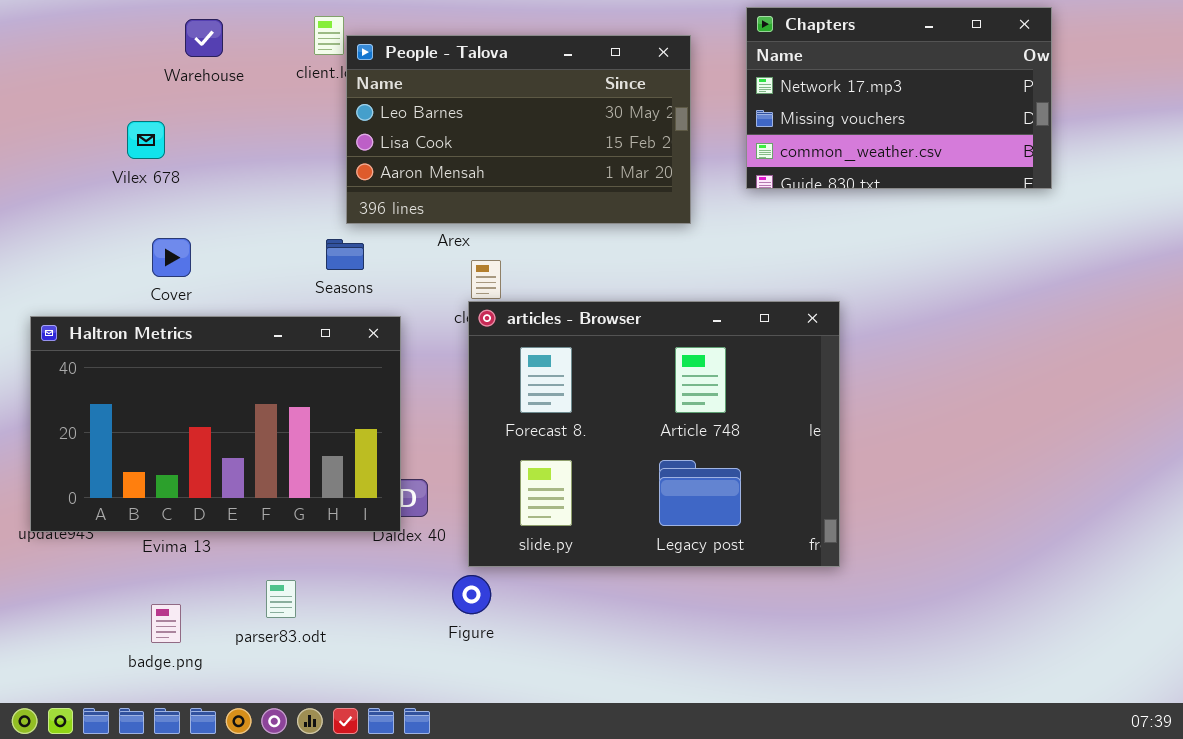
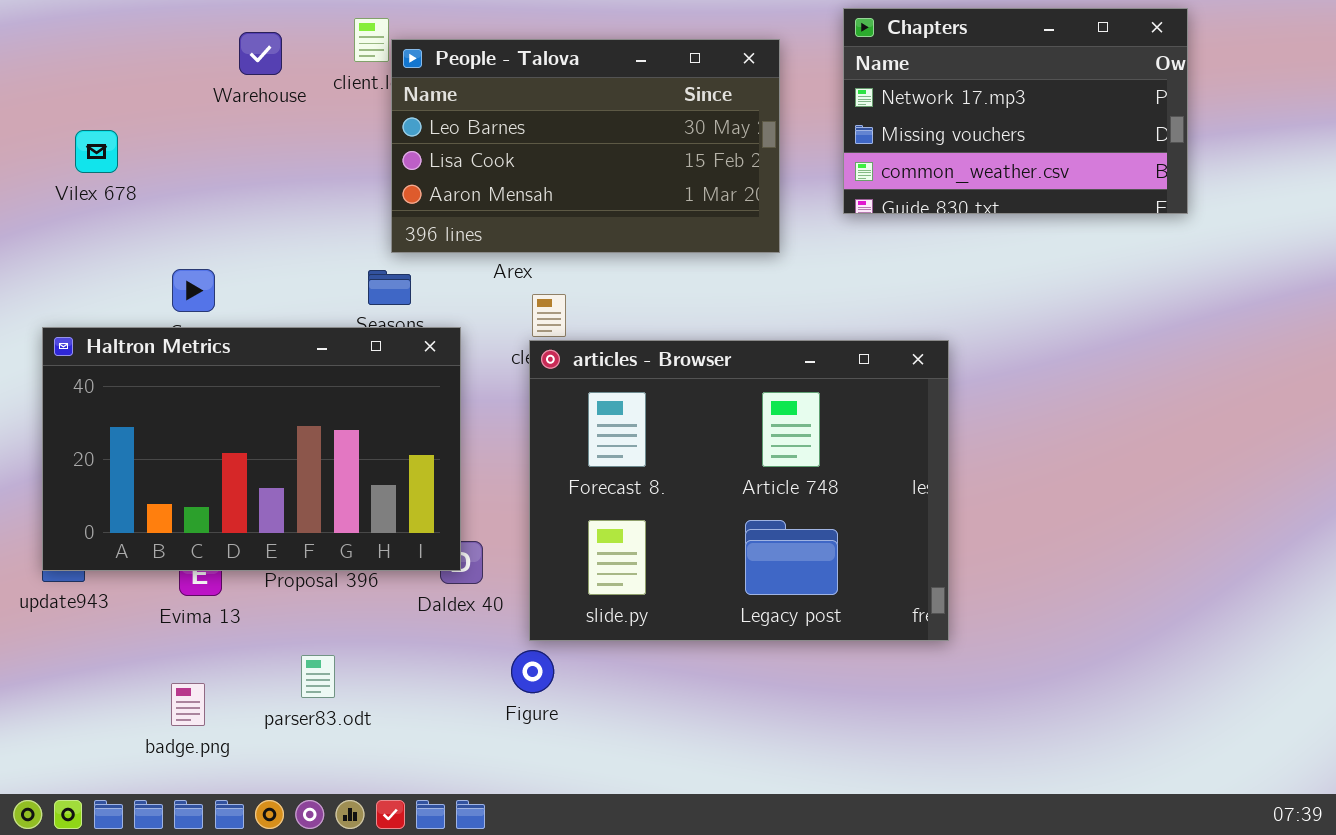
Warehouse: [185,19,223,57] -> [239,32,282,75], moved
Vilex 678: [127,121,165,159] -> [75,130,118,173], moved
Haltron Metrics: [30,316,401,532] -> [42,327,461,571], moved

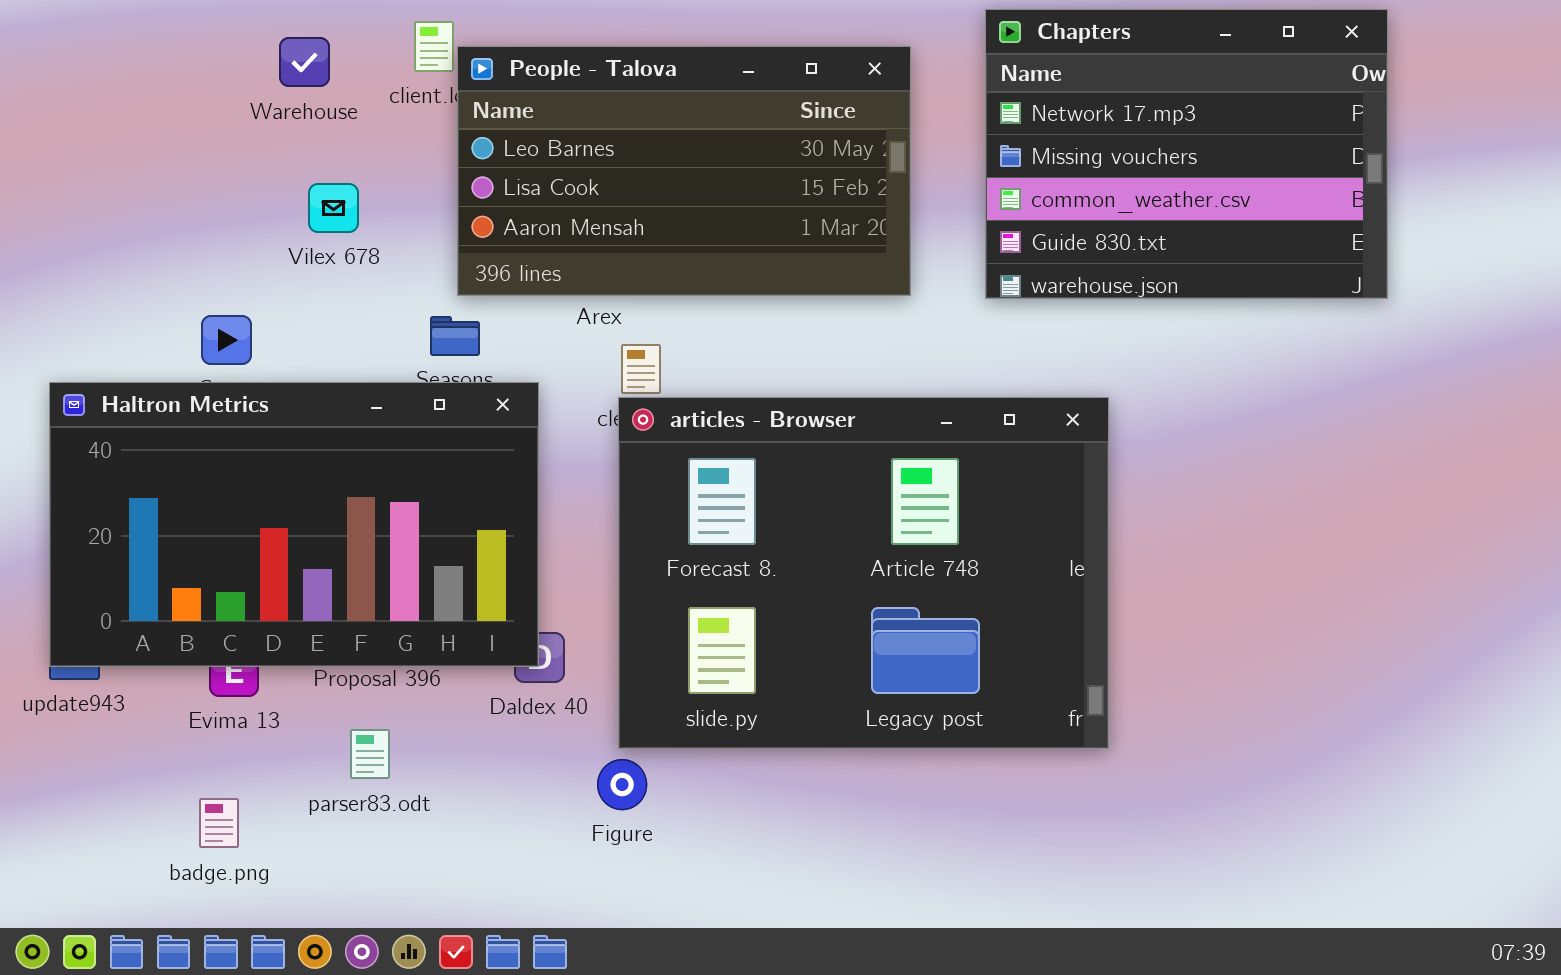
Chapters: [843,8,1188,214] -> [985,9,1388,299], resized
Vilex 678: [75,130,118,173] -> [308,183,359,233], moved
parser83.odt: [301,655,335,698] -> [350,729,390,779], moved

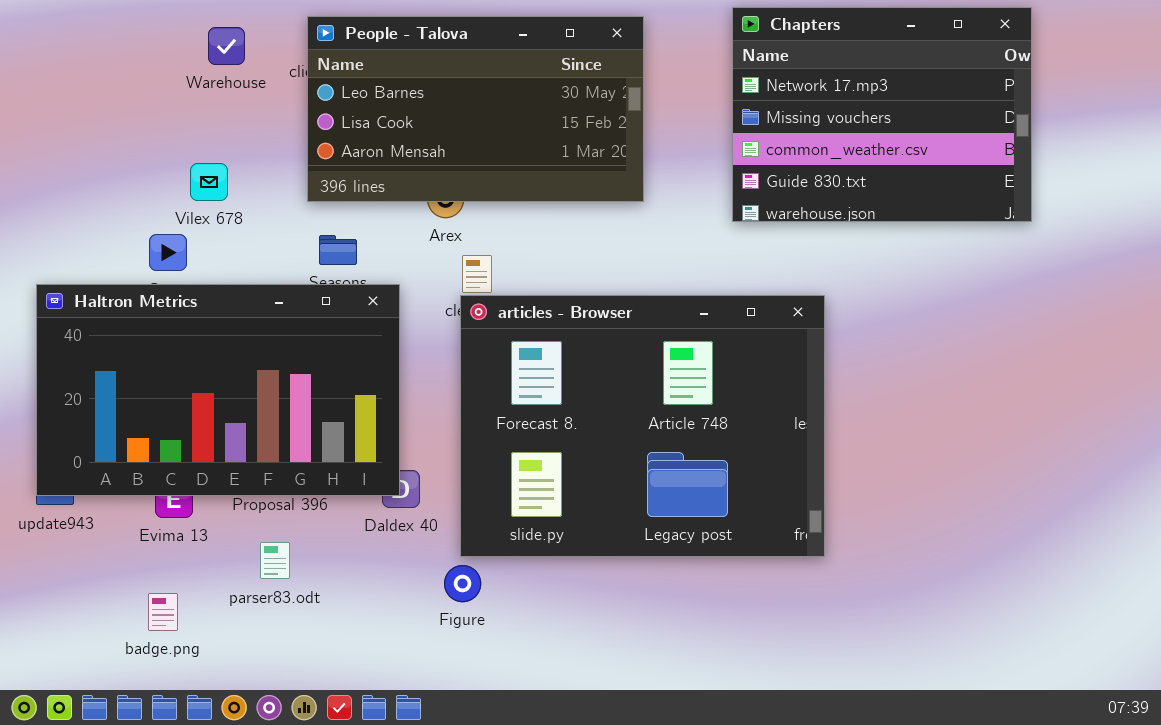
People - Talova: [457,46,911,296] -> [307,16,644,202], moved
Vilex 678: [308,183,359,233] -> [190,163,228,201], moved

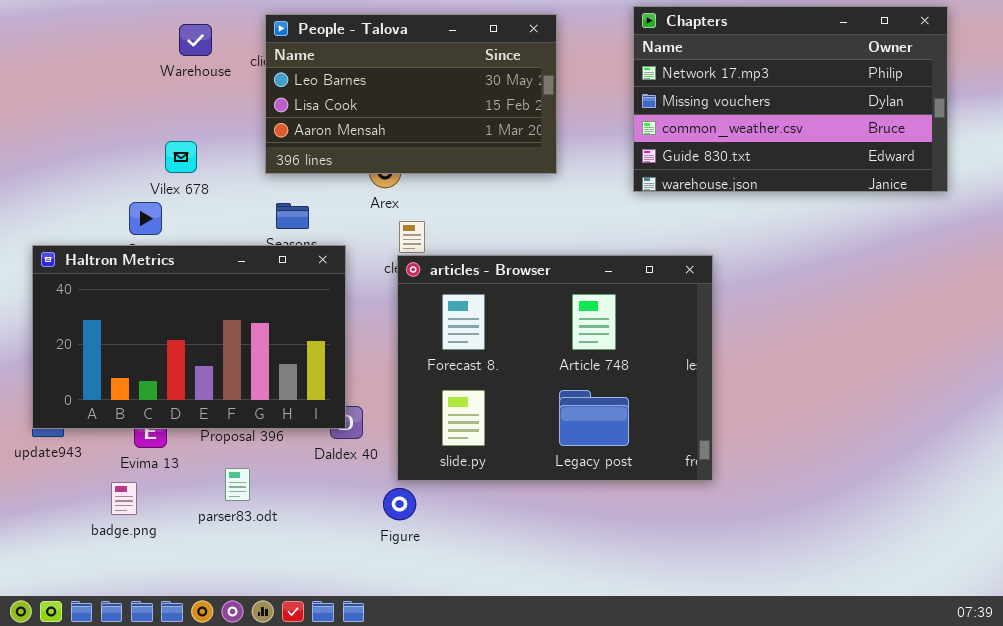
Chapters: [732,7,1032,222] -> [633,6,948,192], resized
badge.png: [148,593,178,631] -> [111,482,137,515], moved

